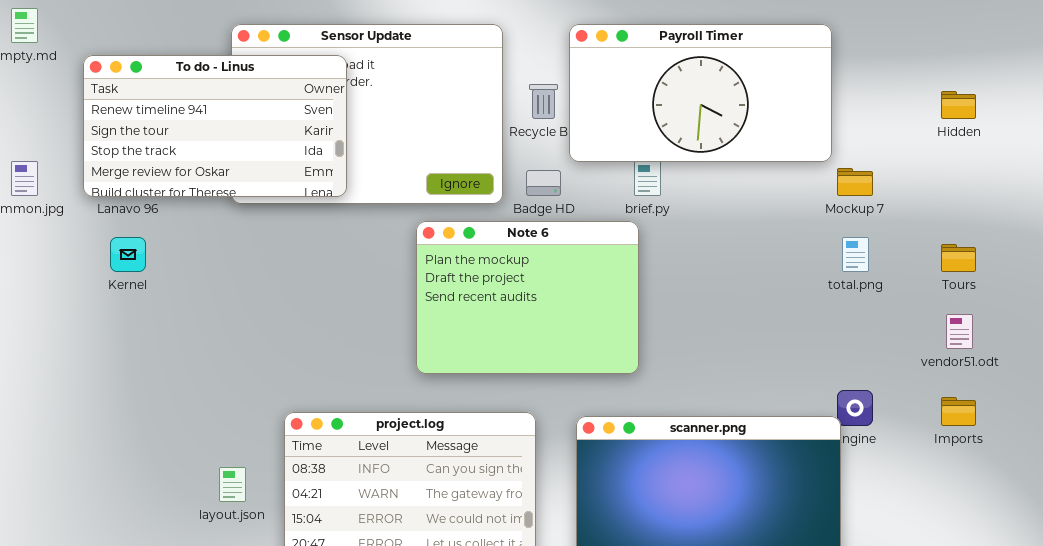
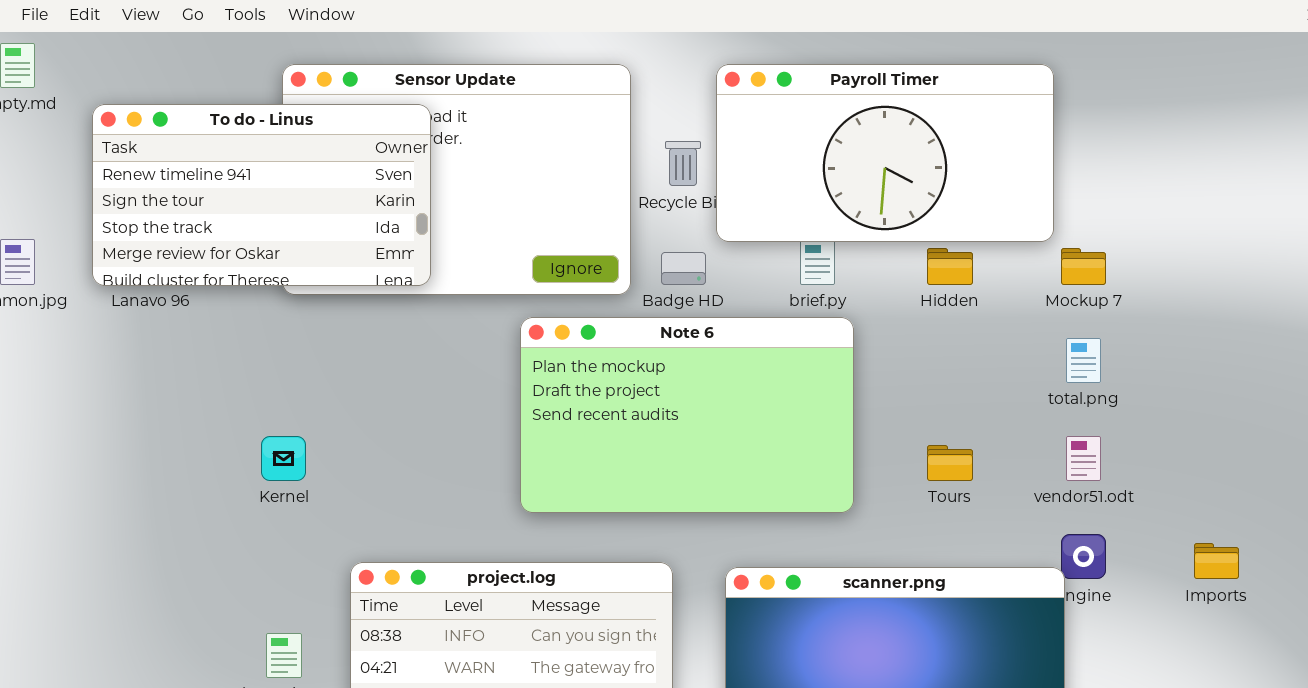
Hidden: [941,91,976,119] -> [927,248,973,285], moved
Note 6: [416,221,639,374] -> [520,317,854,513], resized
Kernel: [110,237,146,272] -> [261,436,306,481], moved
Tours: [941,244,976,272] -> [927,445,973,481], moved
vendor51.odt: [946,314,973,349] -> [1066,436,1101,481], moved

